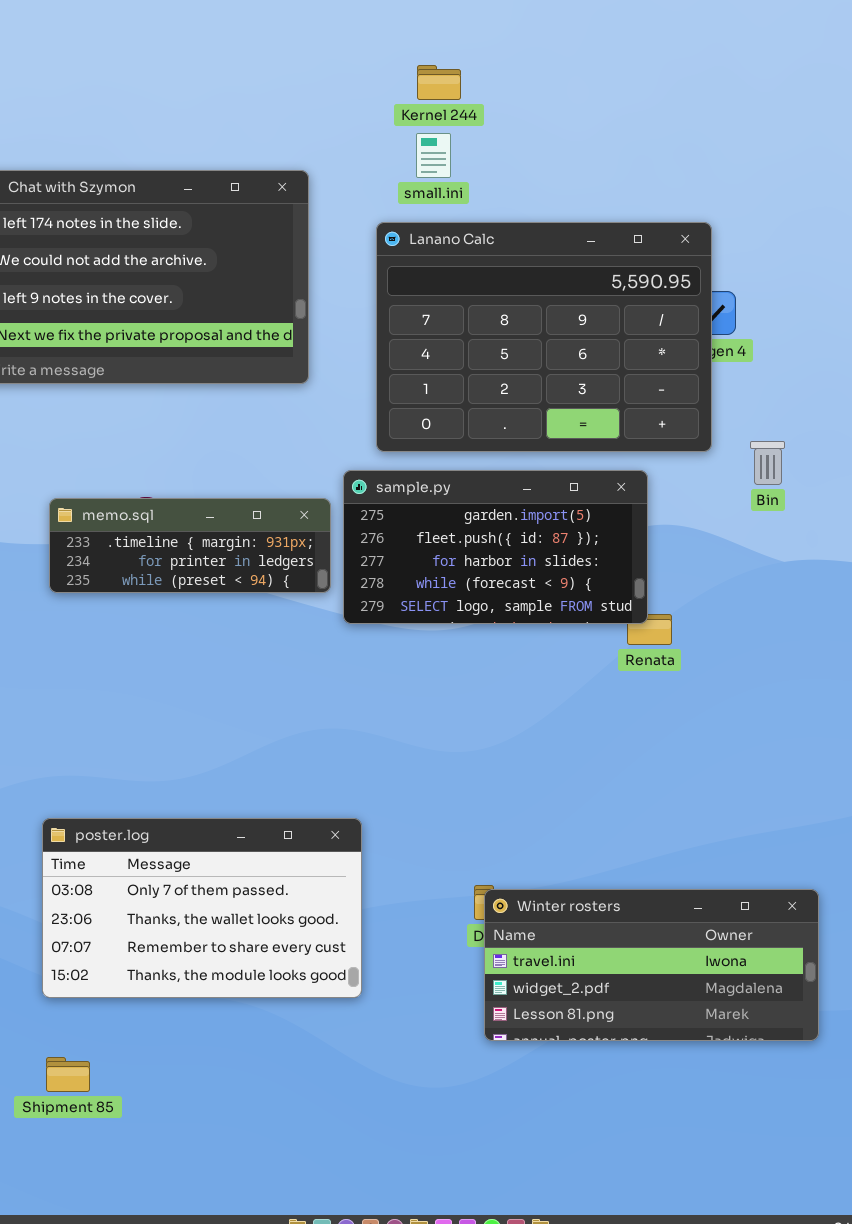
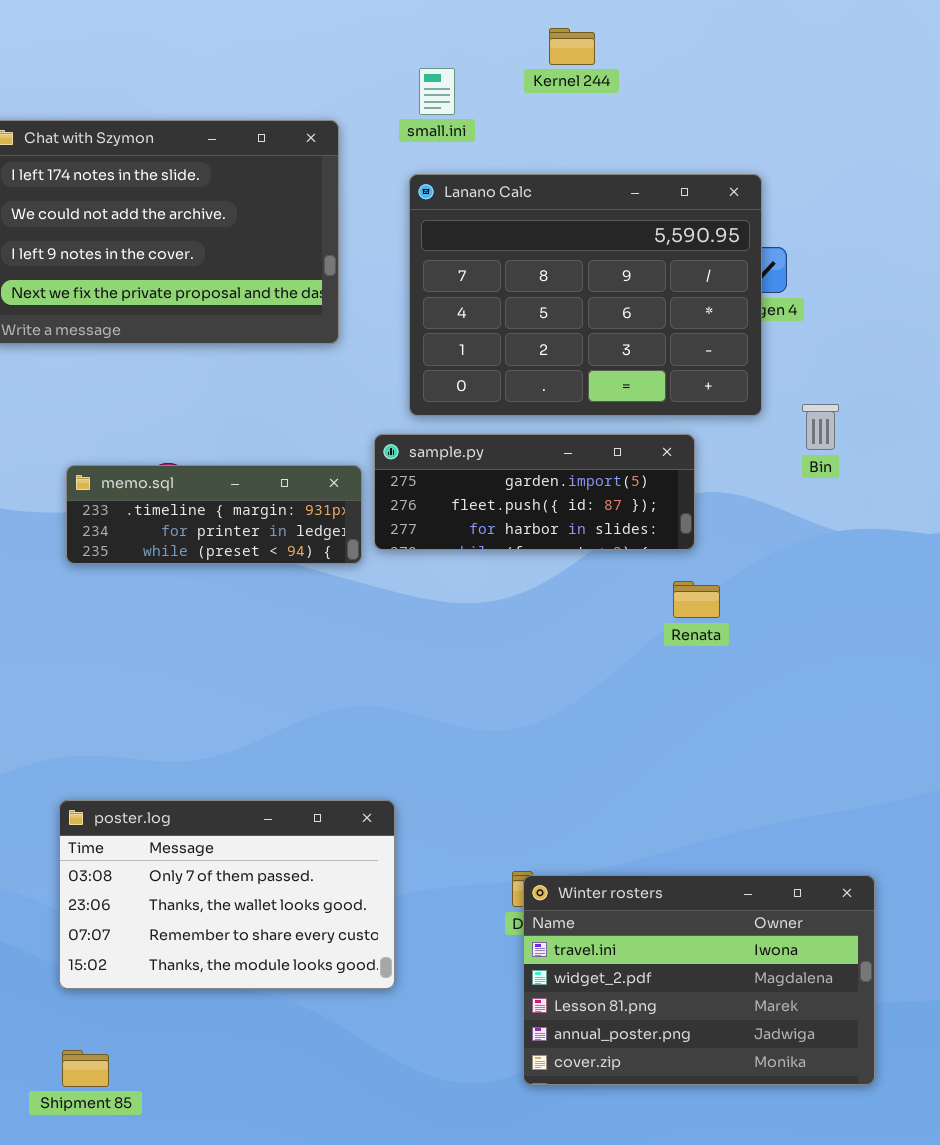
Kernel 244: [417,65,461,100] -> [549,28,595,65], moved
small.ini: [416,133,451,178] -> [419,68,455,115], moved
sample.py: [343,470,648,624] -> [374,434,695,550], resized
Winter rosters: [484,889,819,1041] -> [523,875,875,1085], resized

